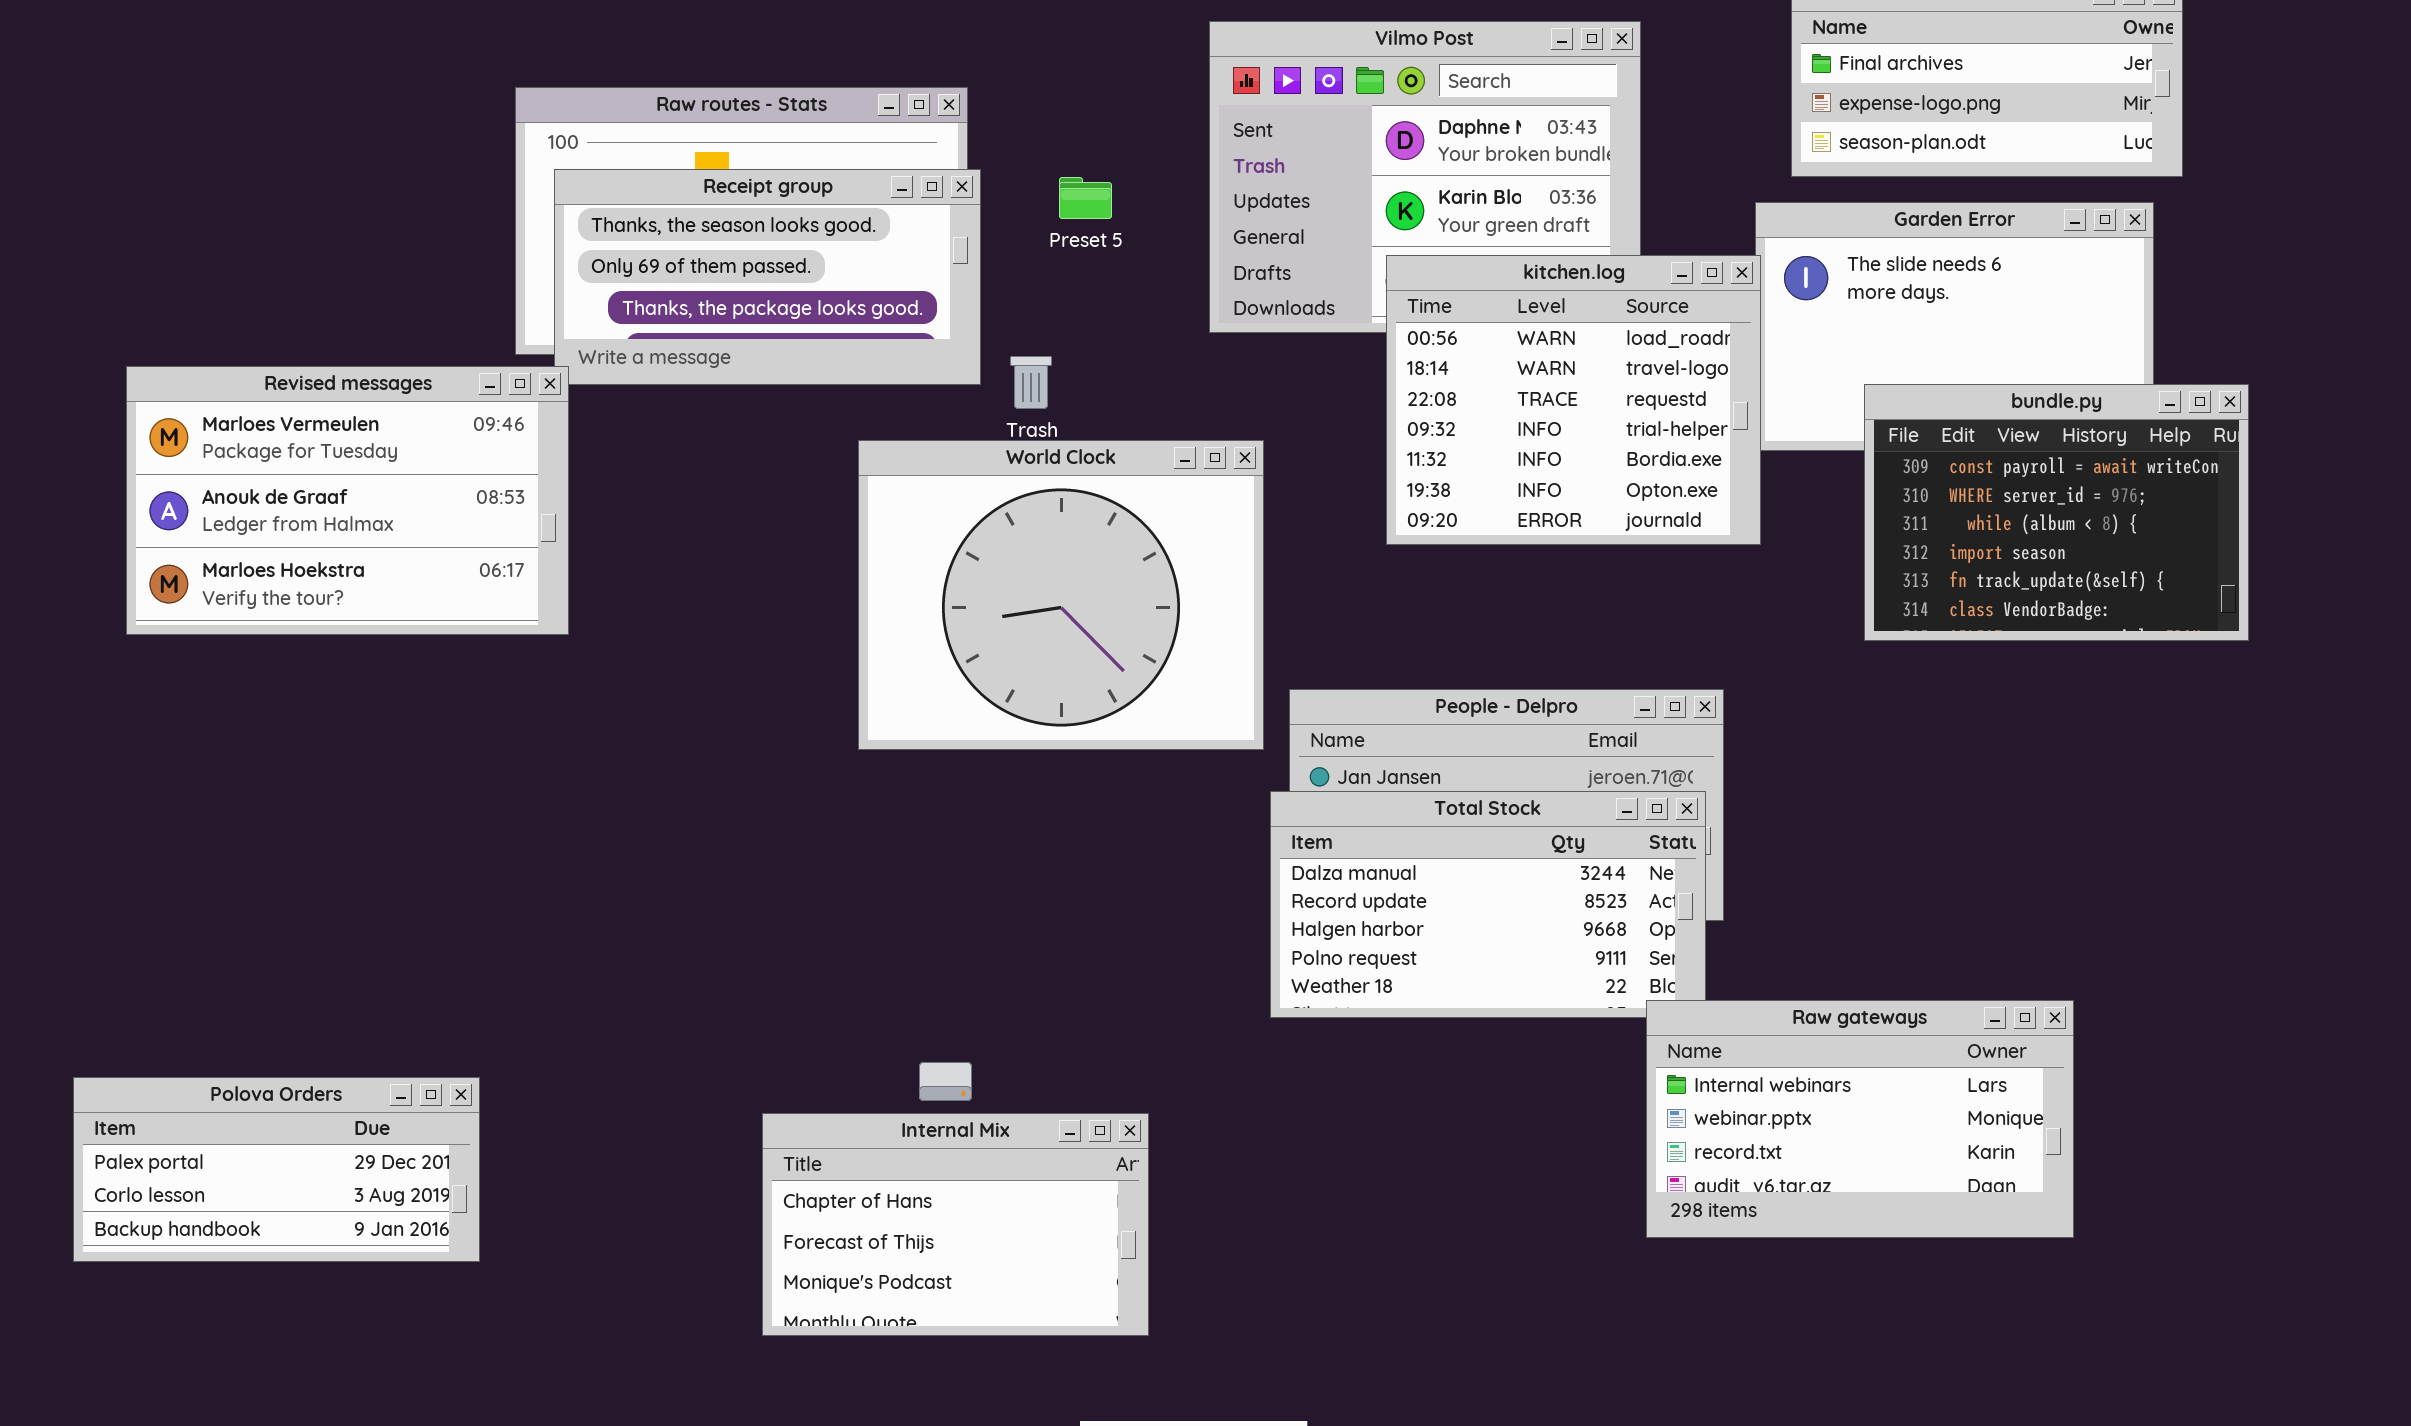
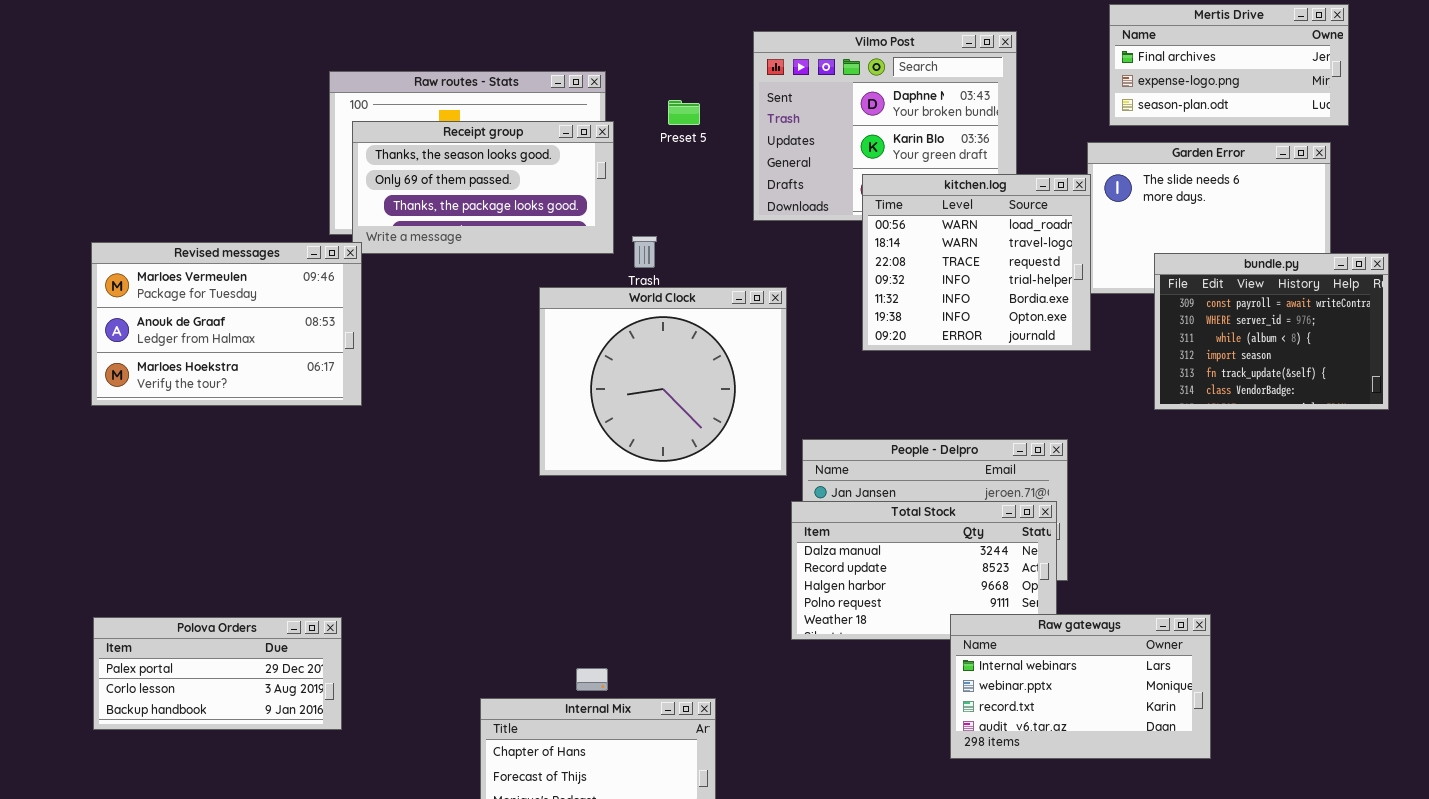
Preset 5: [1059,177,1112,219] -> [668,100,700,125], moved
Raw gateways: [1646,1000,2074,1238] -> [950,614,1211,759], moved
Polova Orders: [73,1077,480,1262] -> [93,617,342,730], moved

